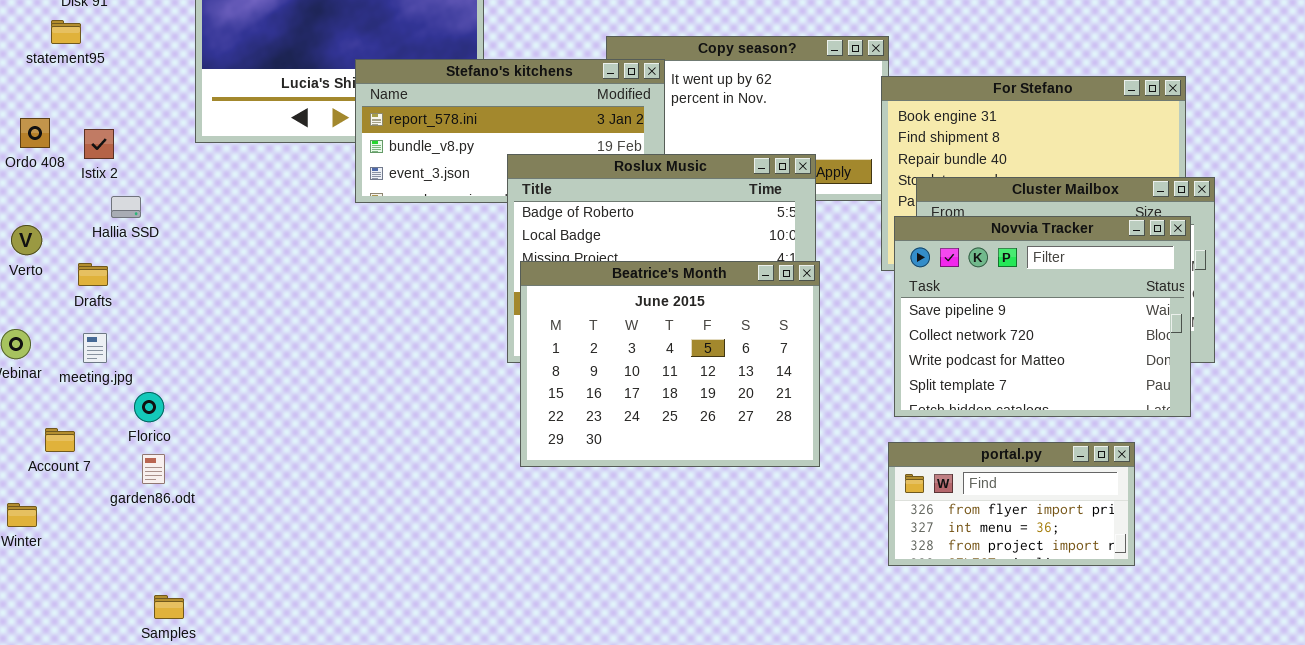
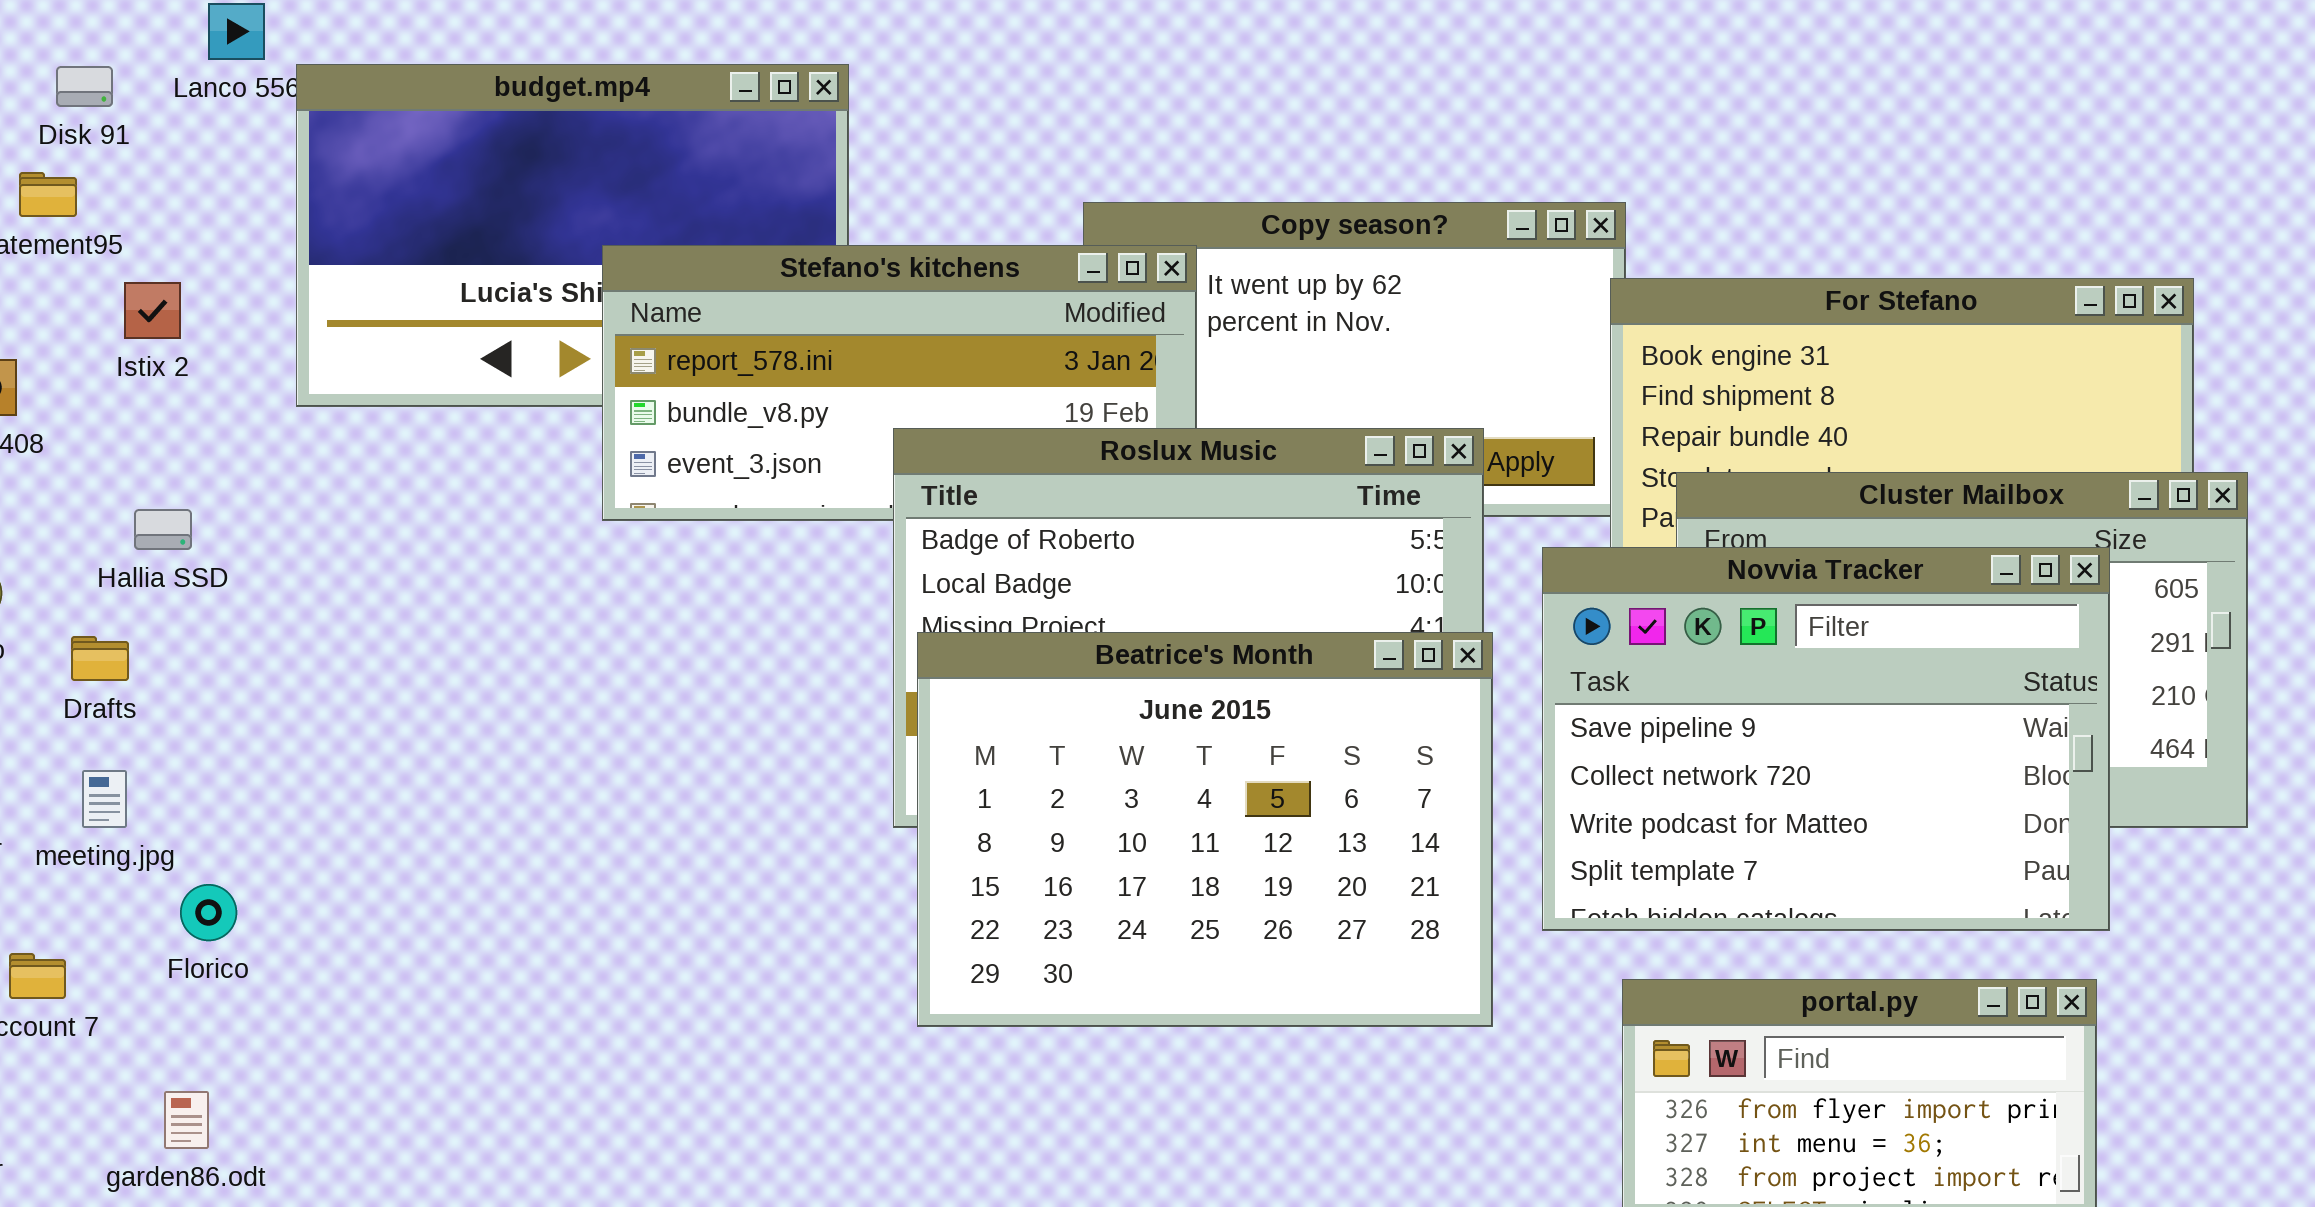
Istix 2: [84,129,114,159] -> [124,282,181,339], moved
Novvia Tracker: [894,216,1191,417] -> [1542,547,2110,931], moved
garden86.odt: [142,454,165,484] -> [164,1091,209,1149], moved

